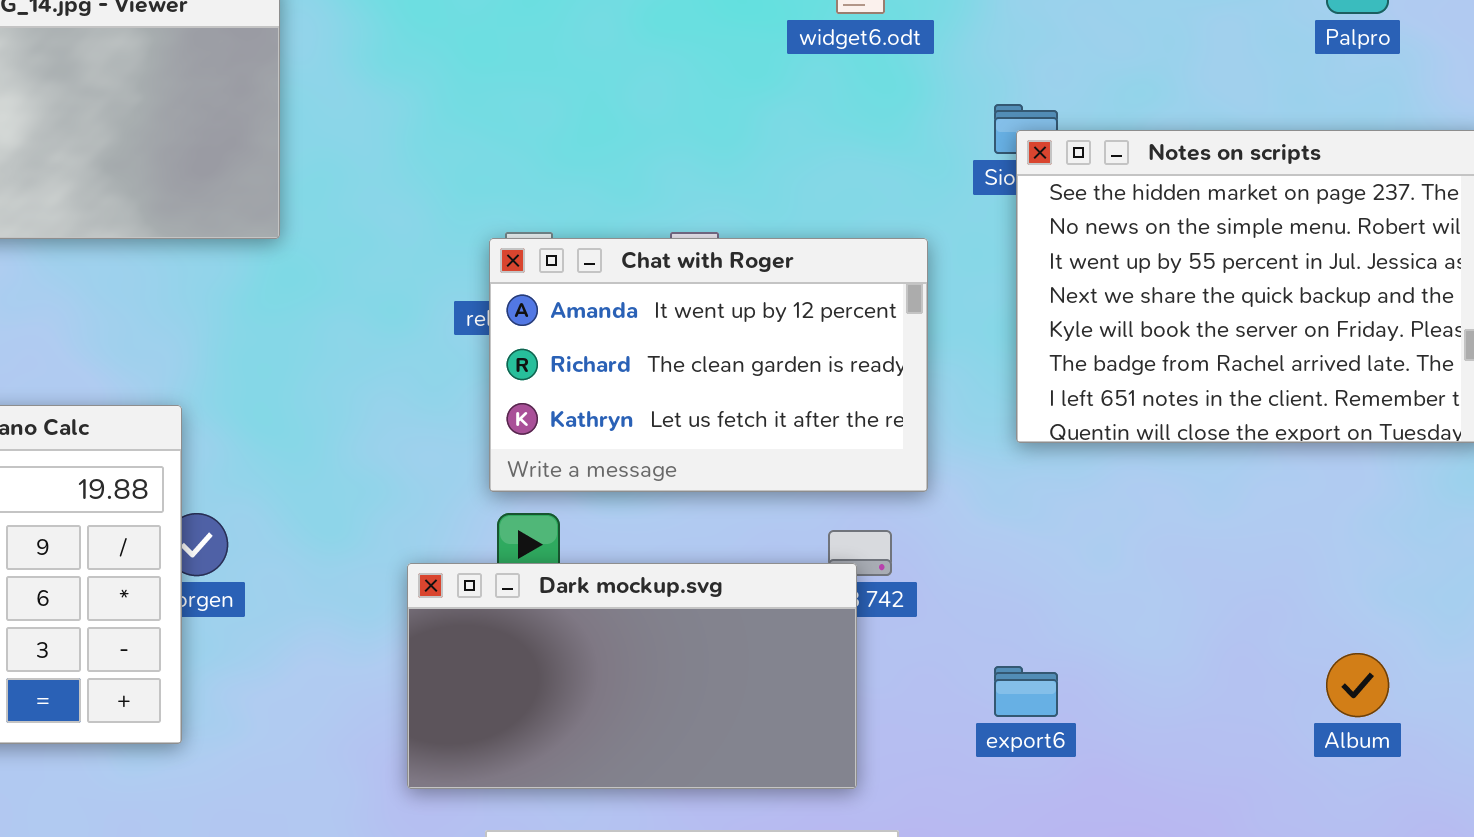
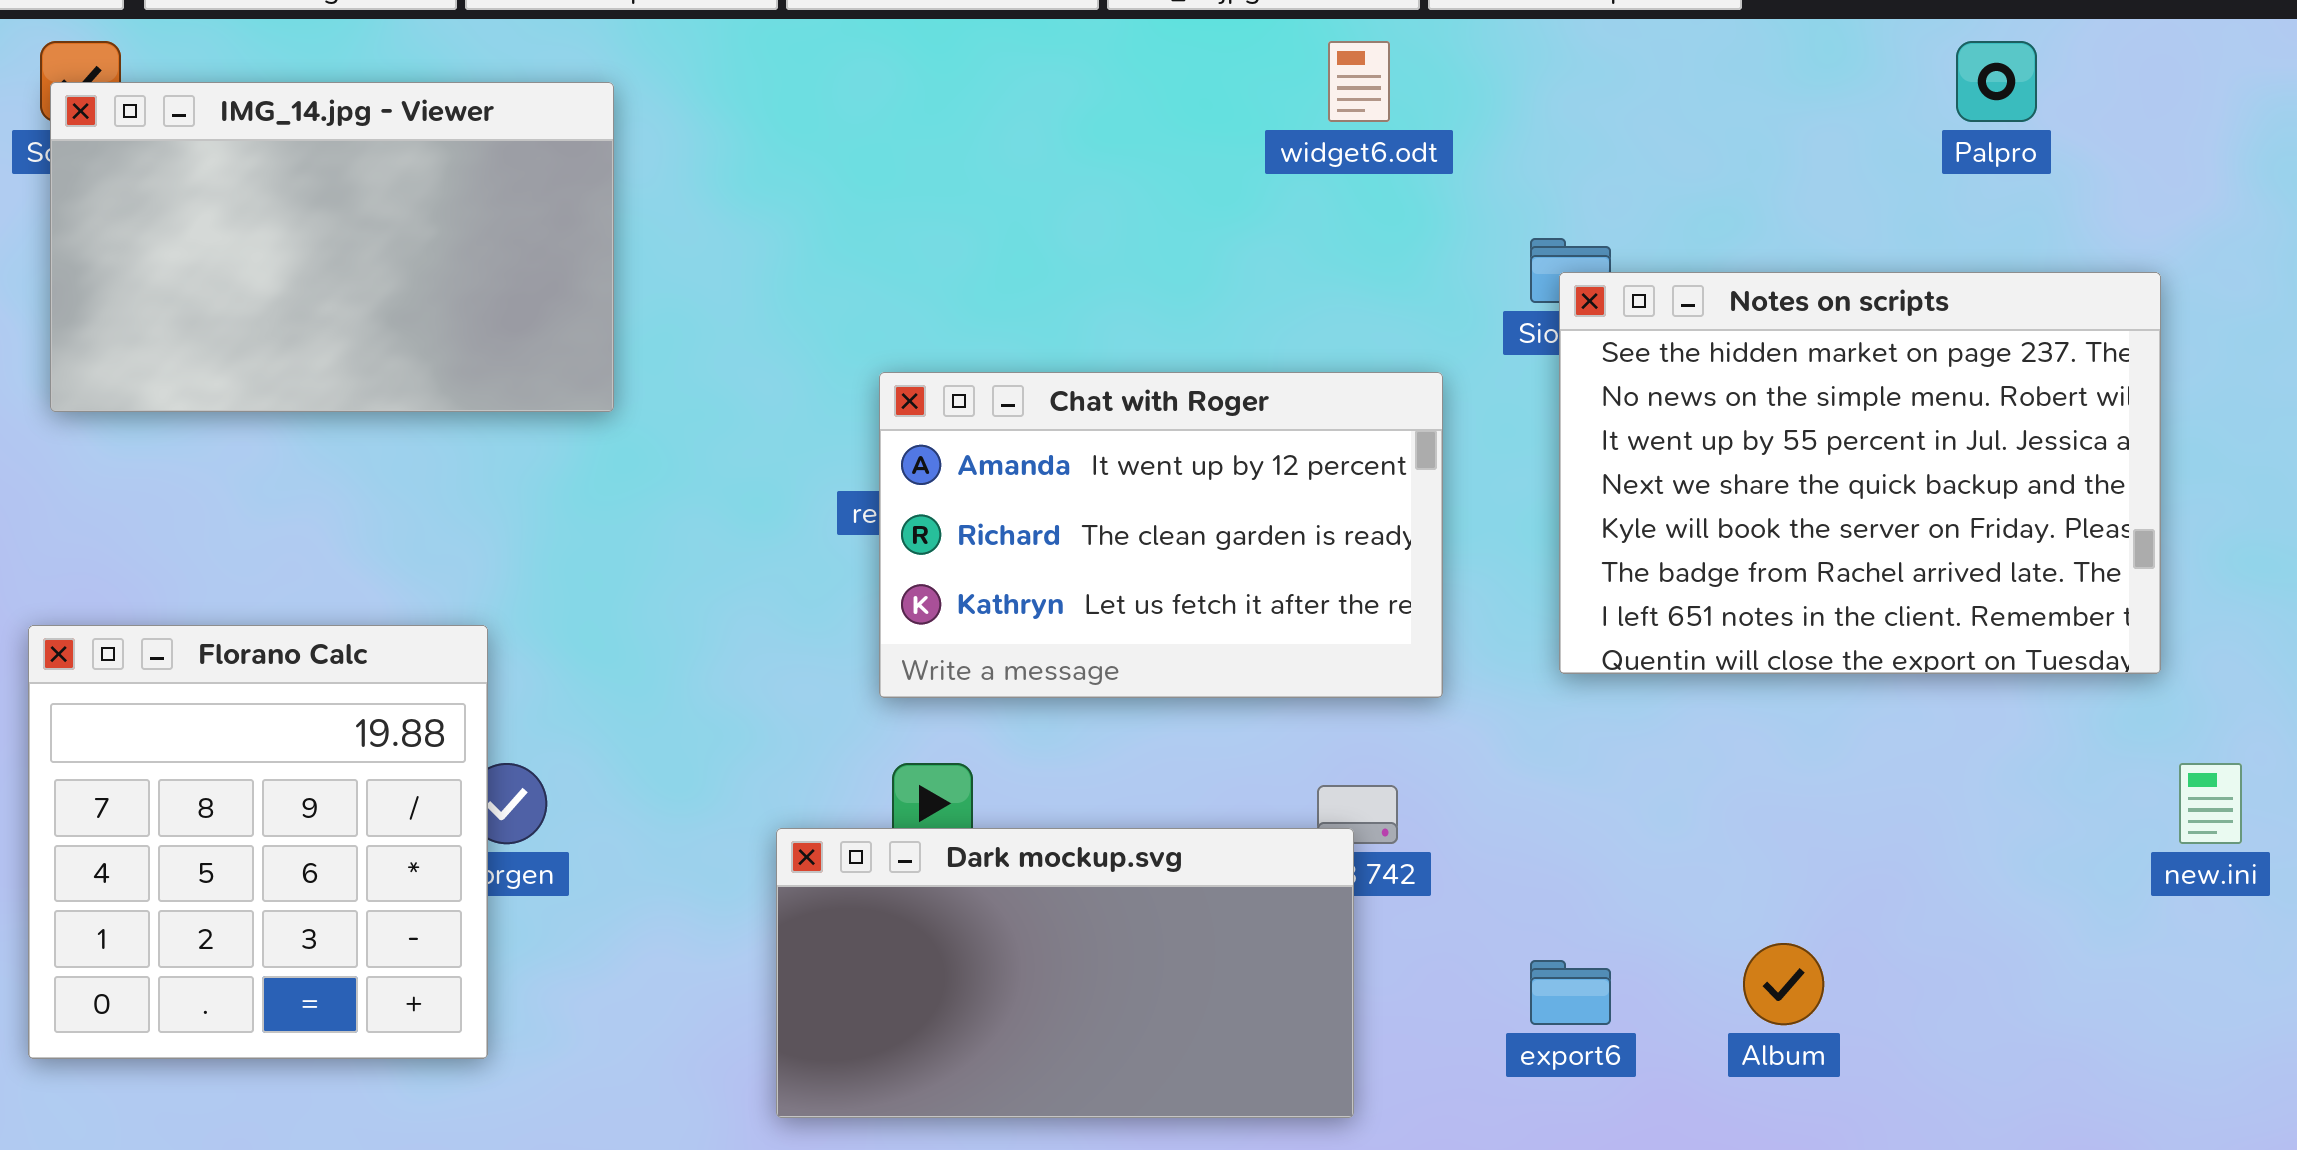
Chat with Roger: [489,238,928,492] -> [879,372,1443,698], moved
Album: [1326,653,1389,717] -> [1743,943,1824,1025], moved

